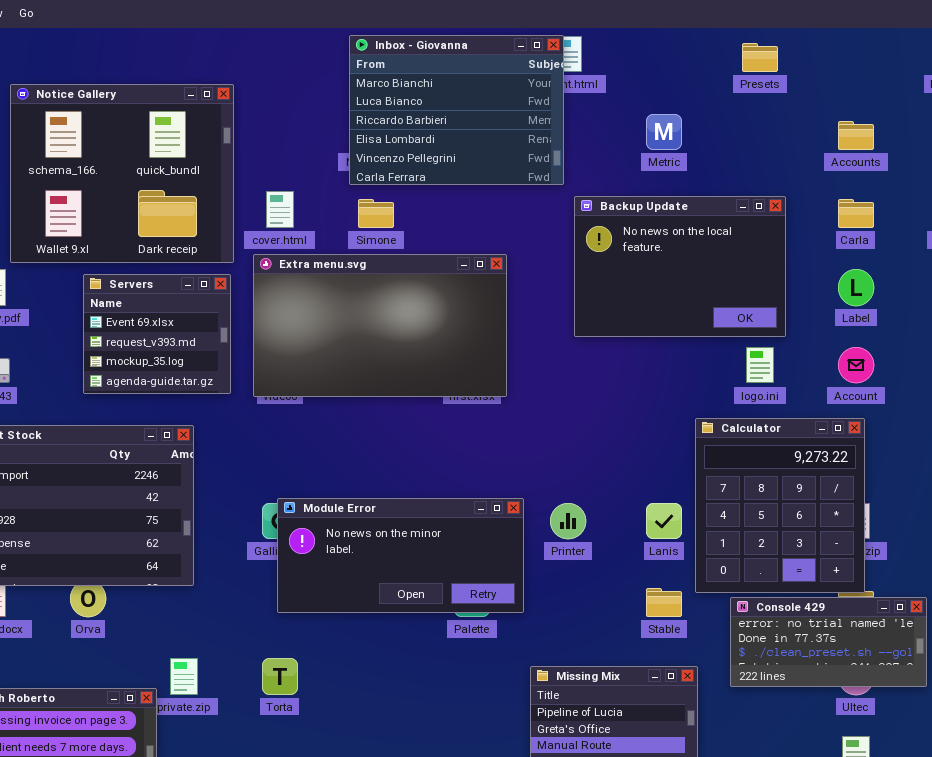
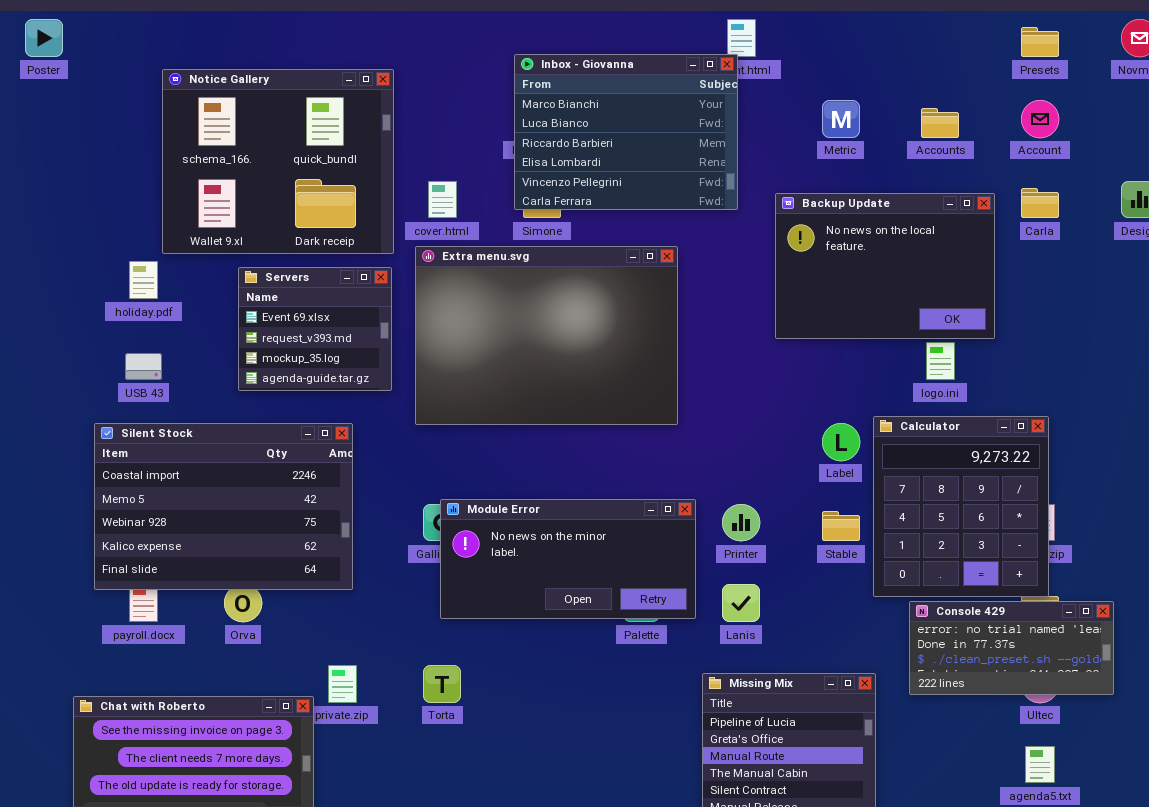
Inbox - Giovanna: [349,35,564,185] -> [514,54,738,210], moved
Presets: [742,43,778,72] -> [1021,27,1059,57], moved
Accounts: [838,121,874,150] -> [921,108,959,138], moved
Backup Update: [574,196,786,337] -> [775,193,995,339], moved
Extra menu.svg: [253,254,507,397] -> [415,246,678,425], resized
Label: [838,269,874,306] -> [822,423,860,461], moved
Account: [838,347,874,383] -> [1021,100,1059,138], moved
Lanis: [646,503,682,539] -> [722,584,760,622], moved
Stable: [646,588,682,617] -> [822,511,860,541], moved

